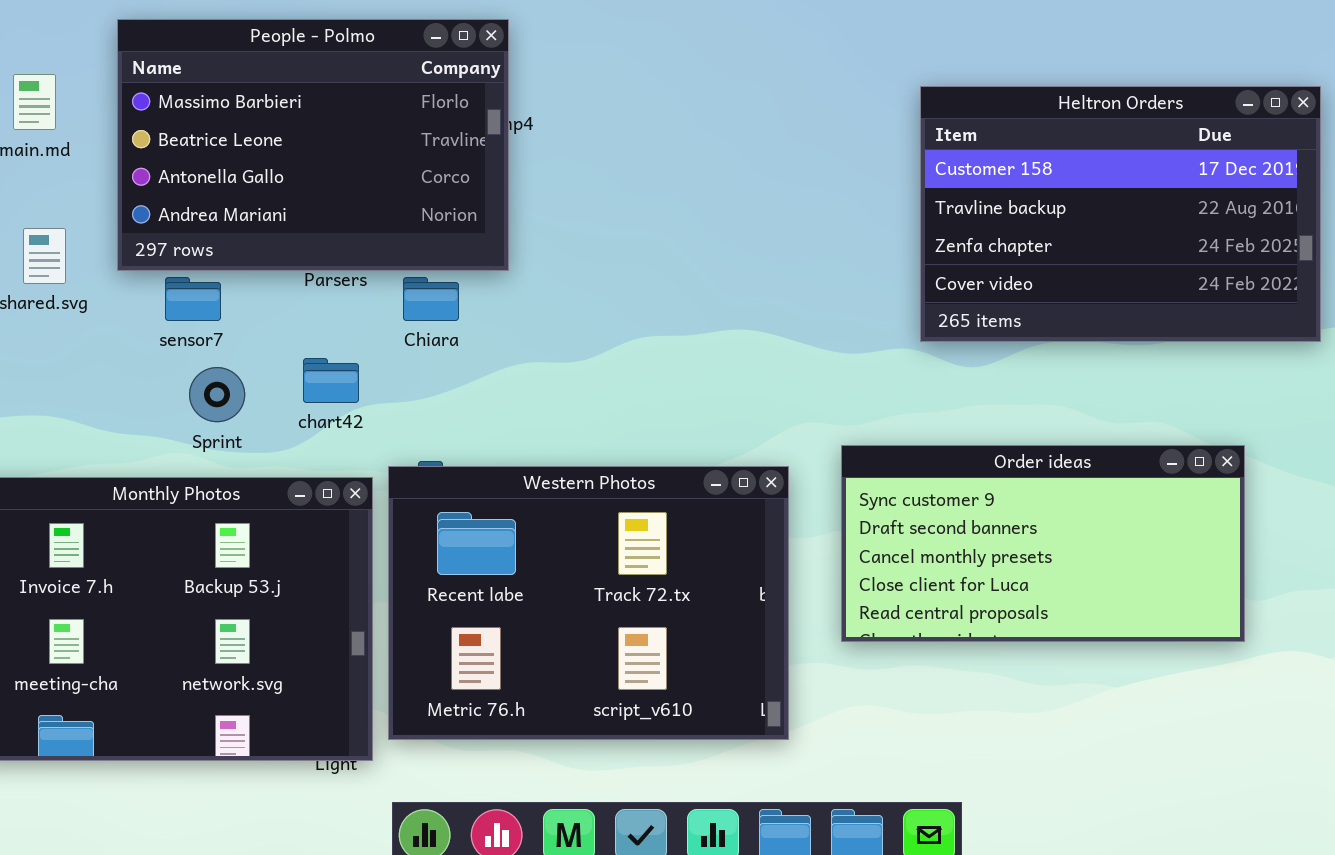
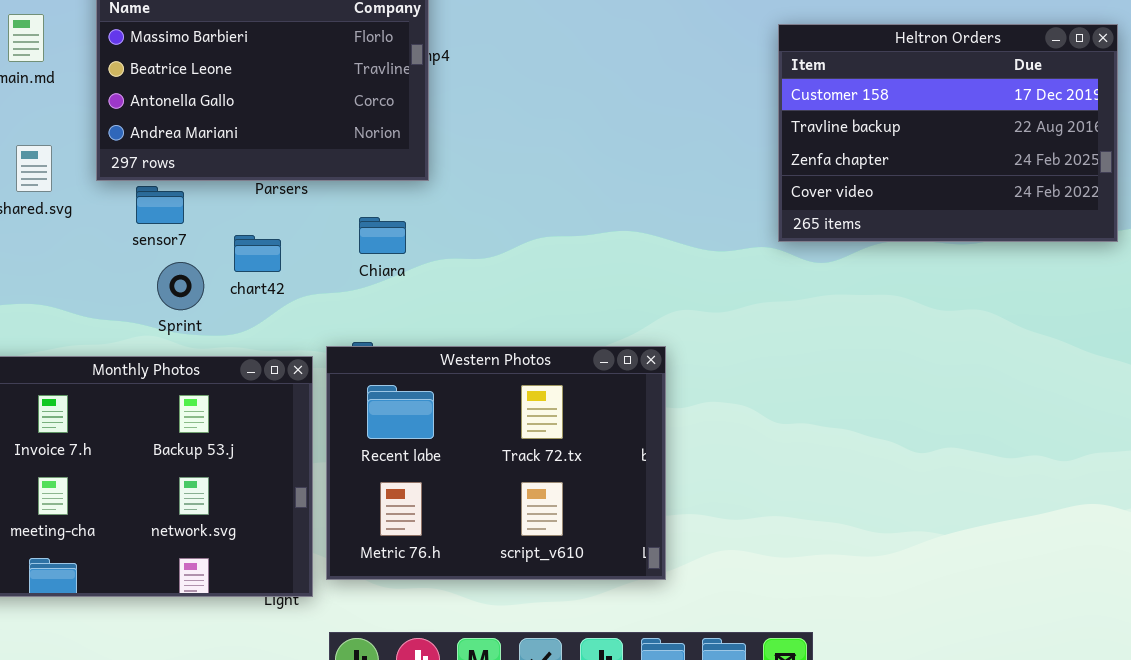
Chiara: [403,277,459,321] -> [359,217,406,254], moved
chart42: [303,358,359,403] -> [234,235,281,272], moved
Order ideas: [841,445,1245,642] -> none, closed

